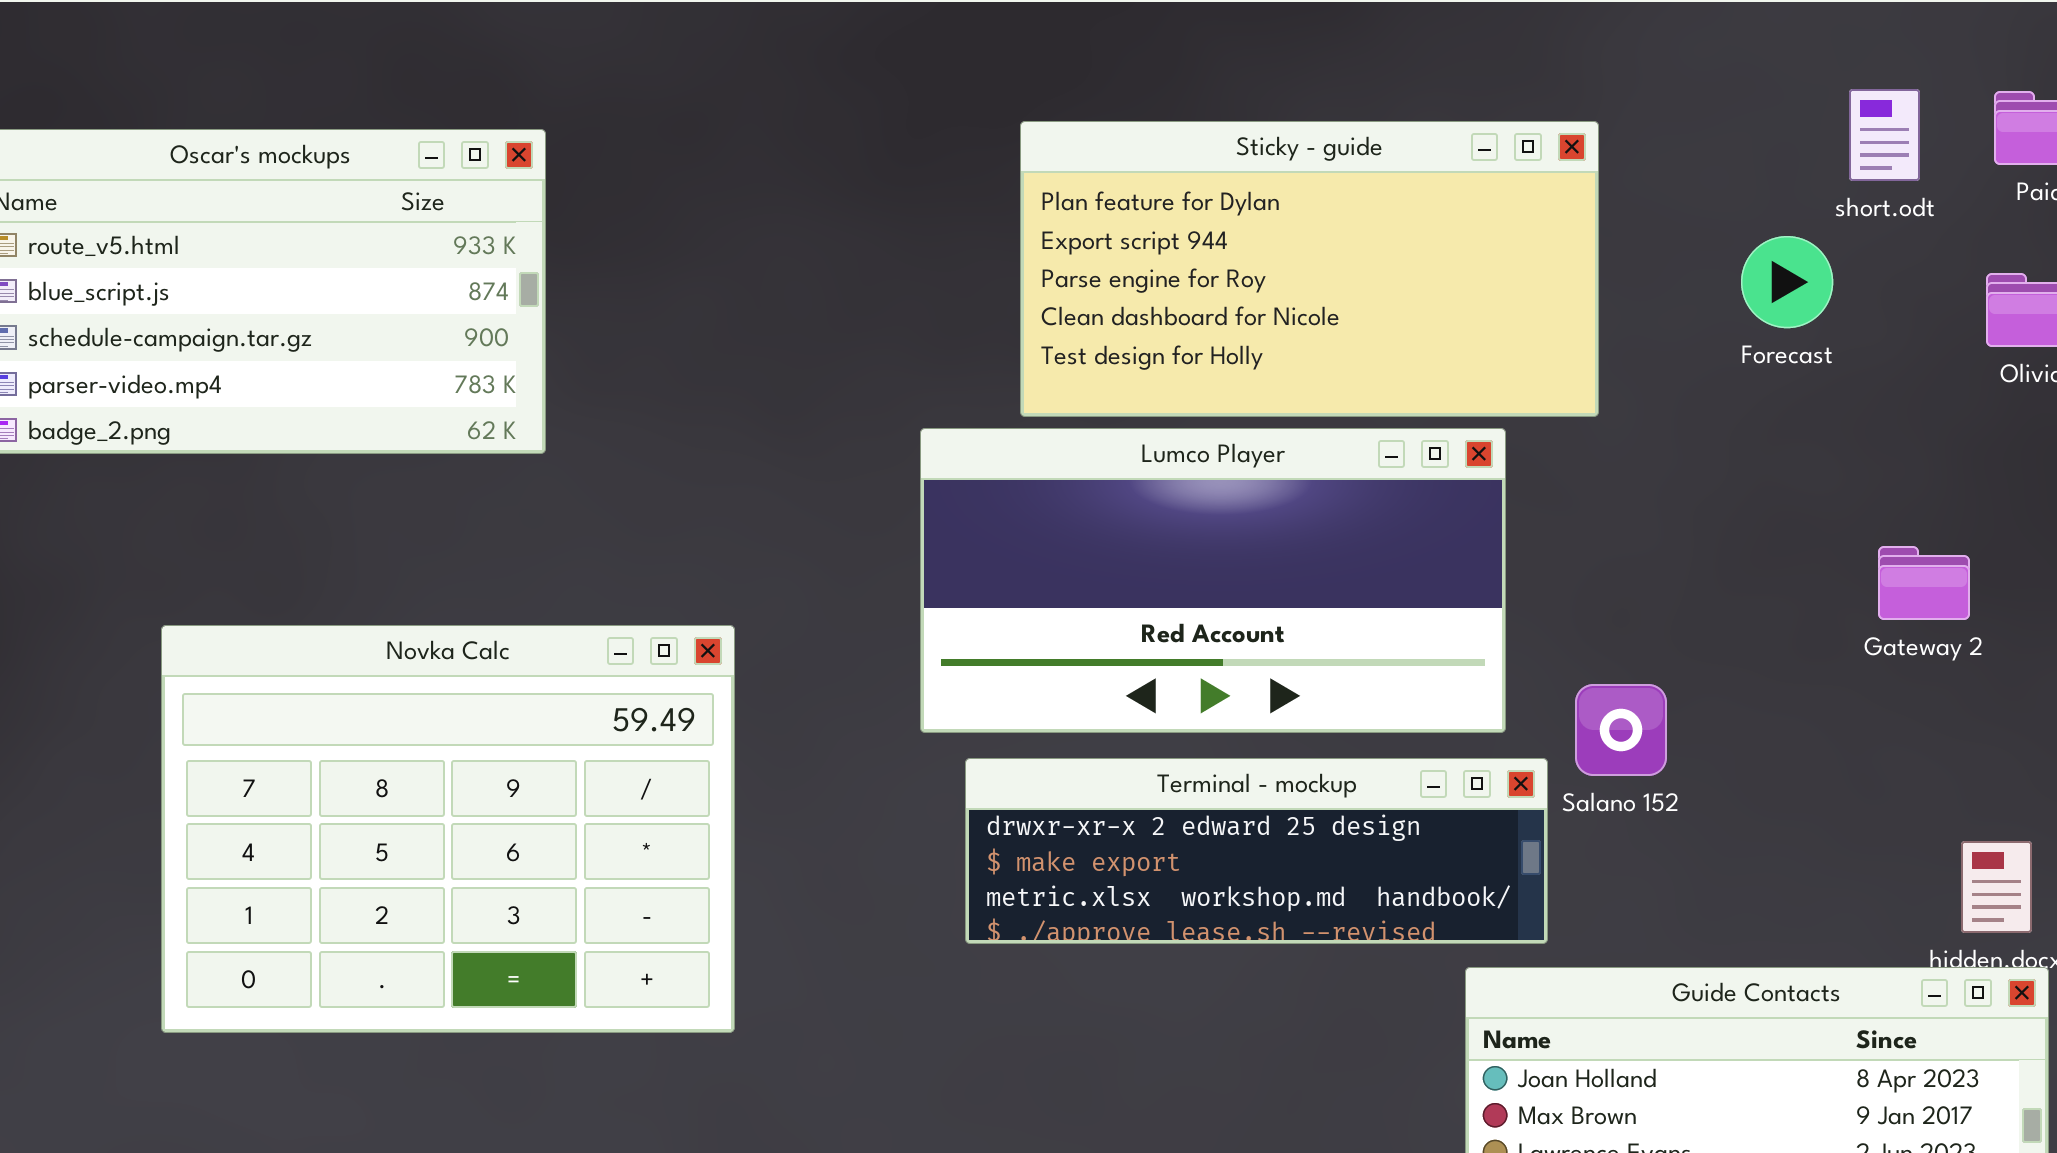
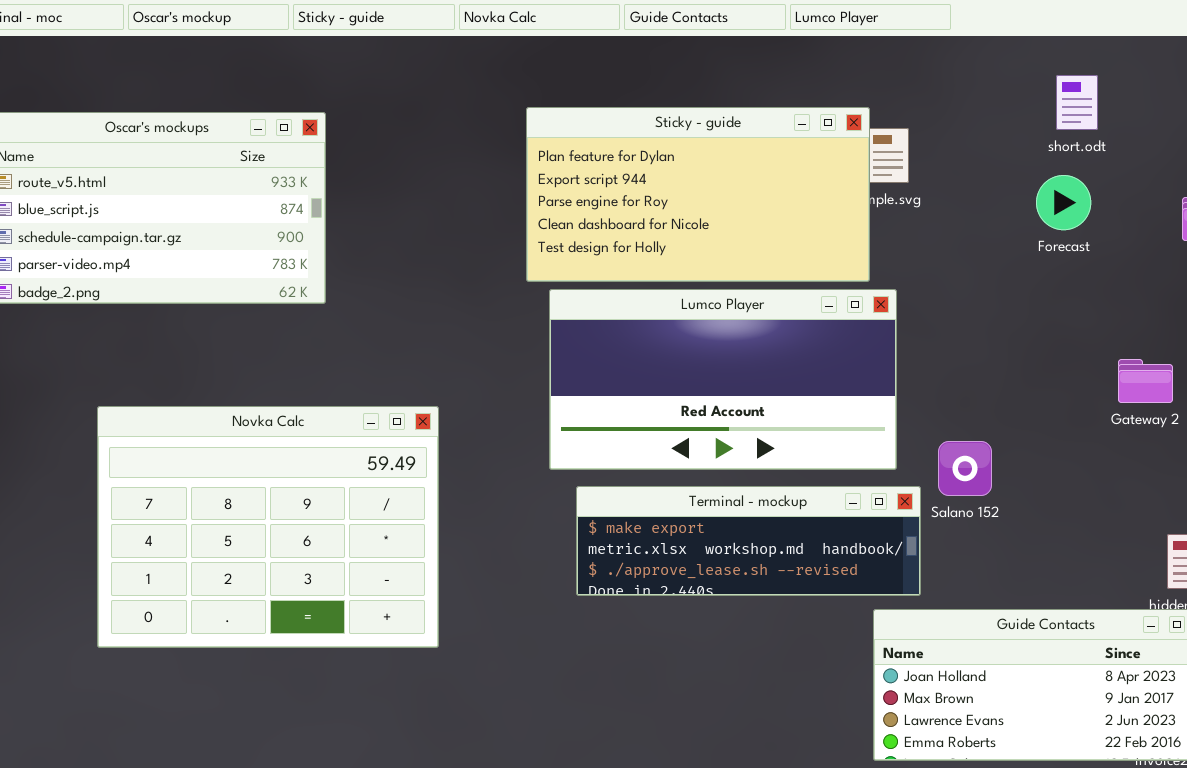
short.odt: [1849,89,1920,181] -> [1056,75,1098,130], moved
Sticky - guide: [1020,121,1599,417] -> [526,107,870,282], moved
Terminal - mockup: [965,758,1548,944] -> [576,486,921,596], scrolled down 1 row

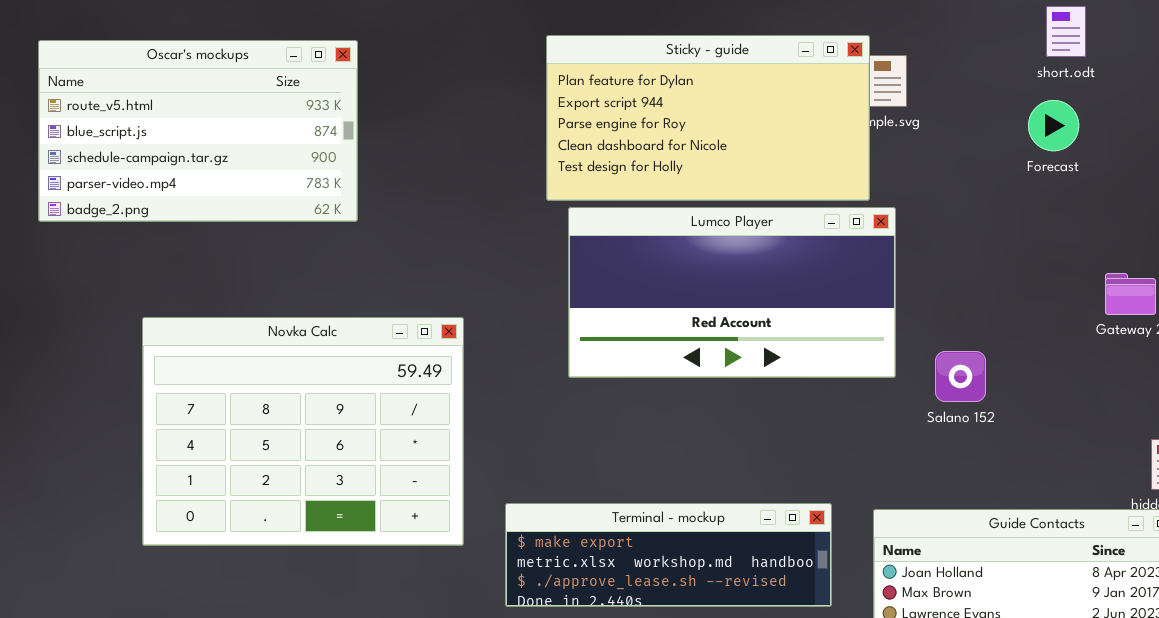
Terminal - mockup: [576,486,921,596] -> [505,503,832,607], moved

